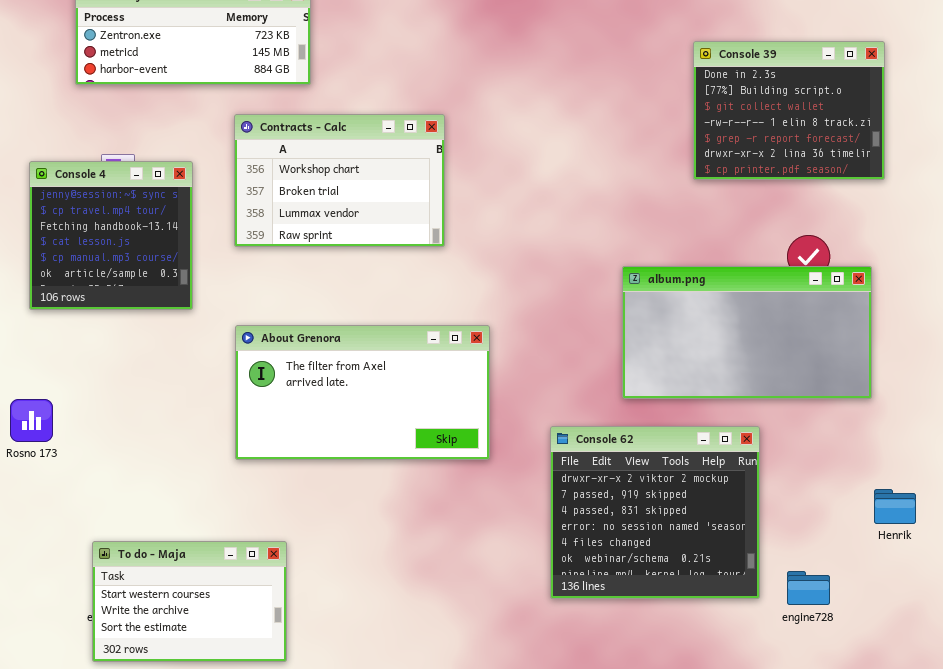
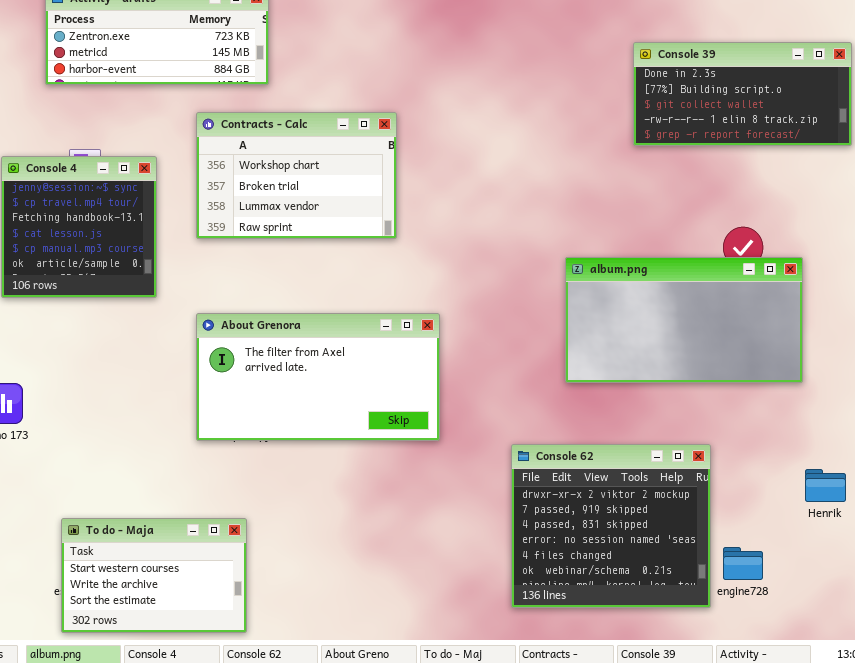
Console 39: [693,41,885,180] -> [633,42,852,146], resized
Console 62: [550,426,760,599] -> [511,444,711,608], moved

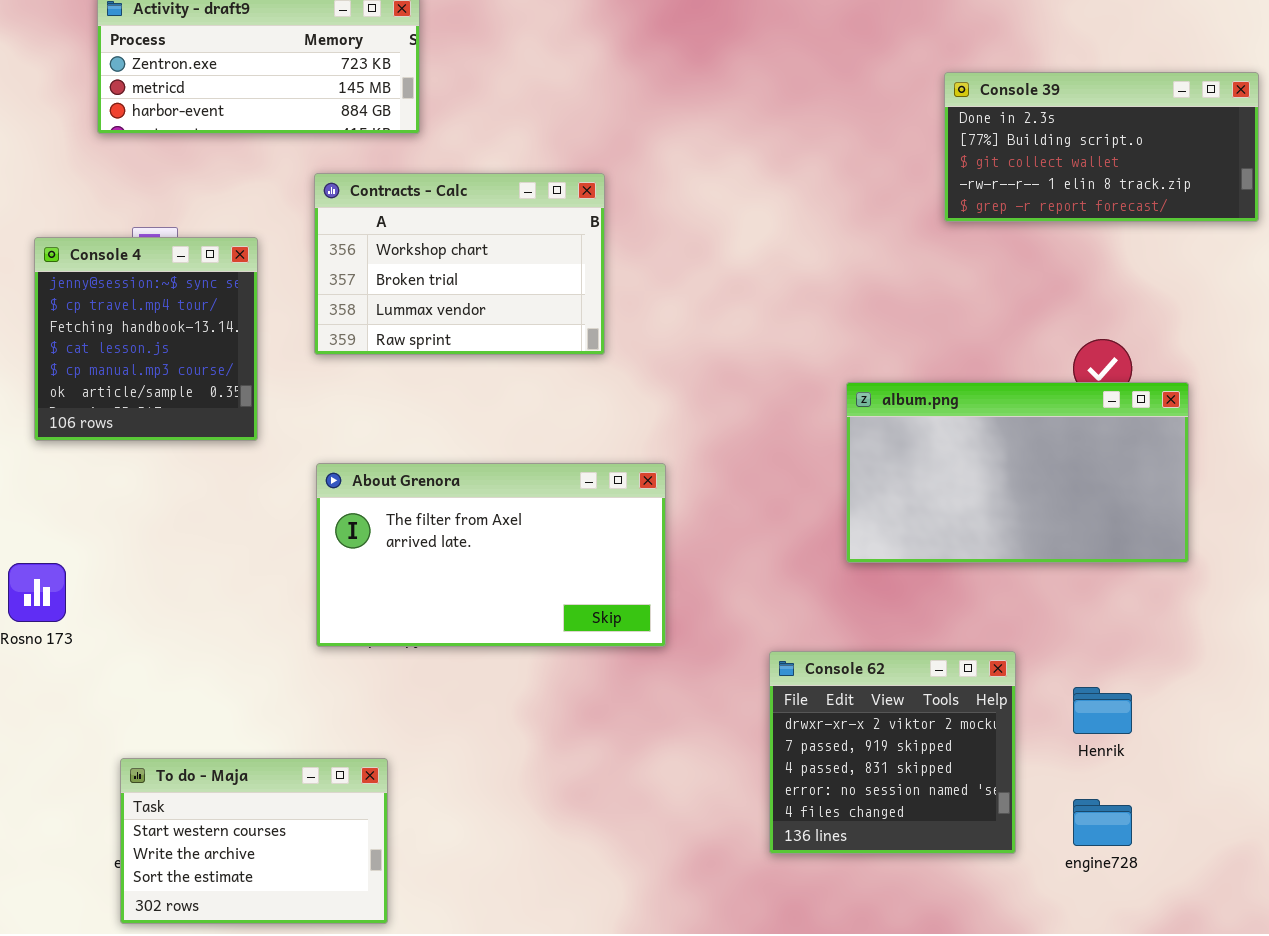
Console 62: [511,444,711,608] -> [769,651,1016,854], resized
Henrik: [805,469,846,502] -> [1073,687,1132,734], moved

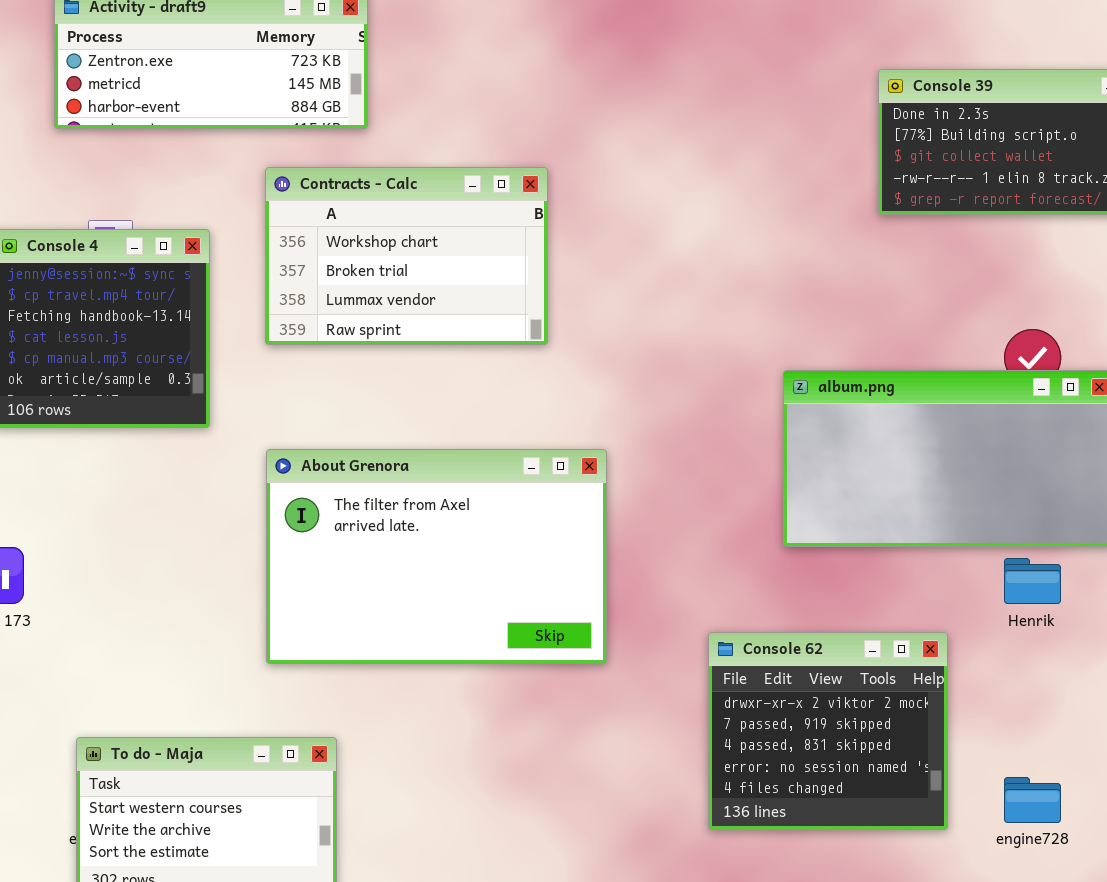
About Grenora: [316,463,666,647] -> [266,449,607,664], resized
Henrik: [1073,687,1132,734] -> [1004,558,1061,604], moved

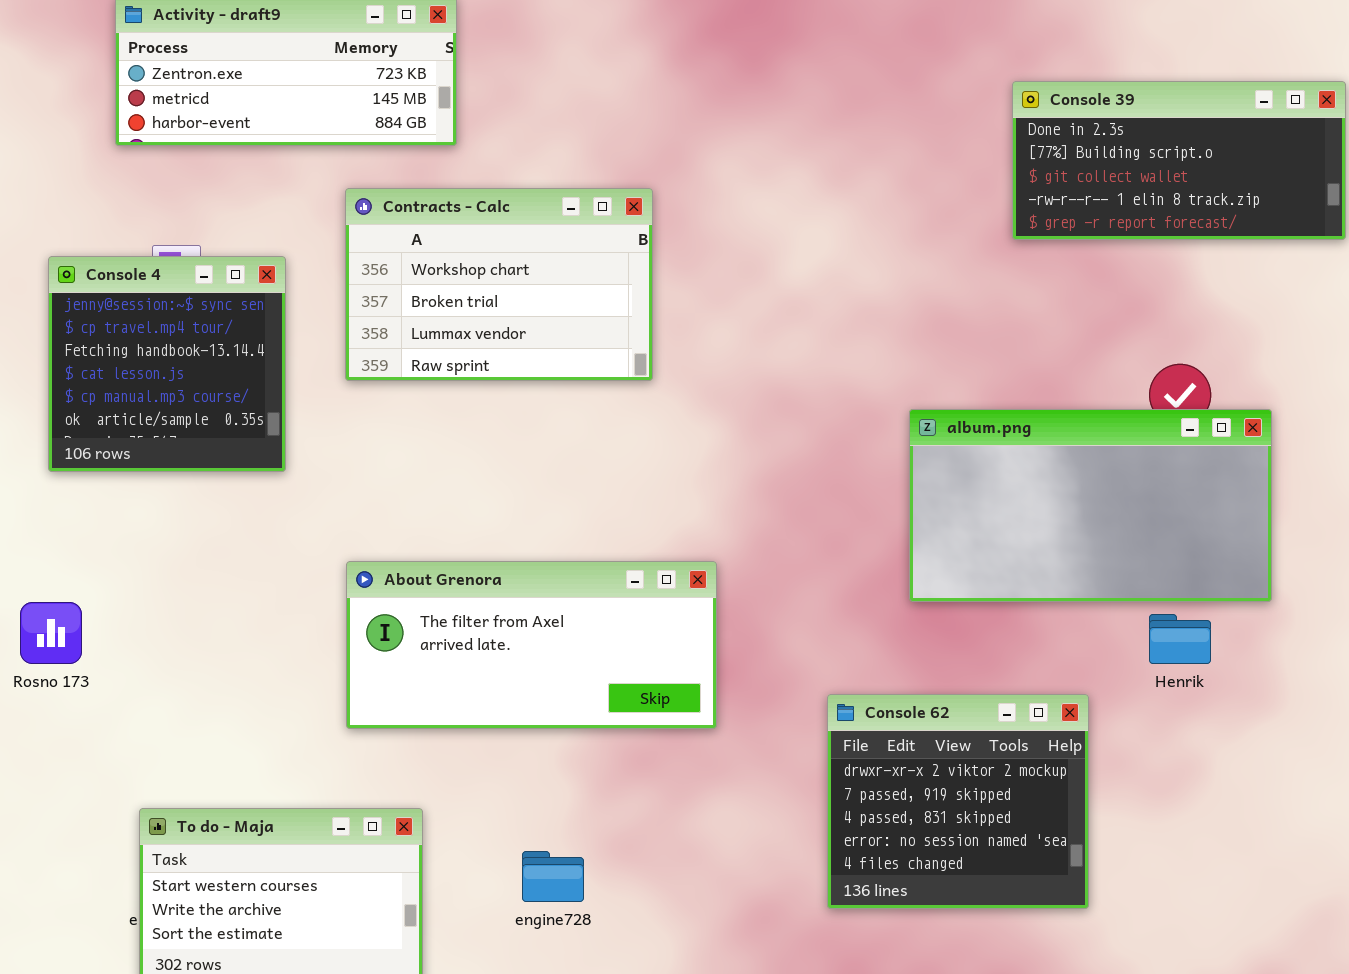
About Grenora: [266,449,607,664] -> [346,561,717,729], resized
engine728: [1004,777,1061,823] -> [522,851,584,902], moved

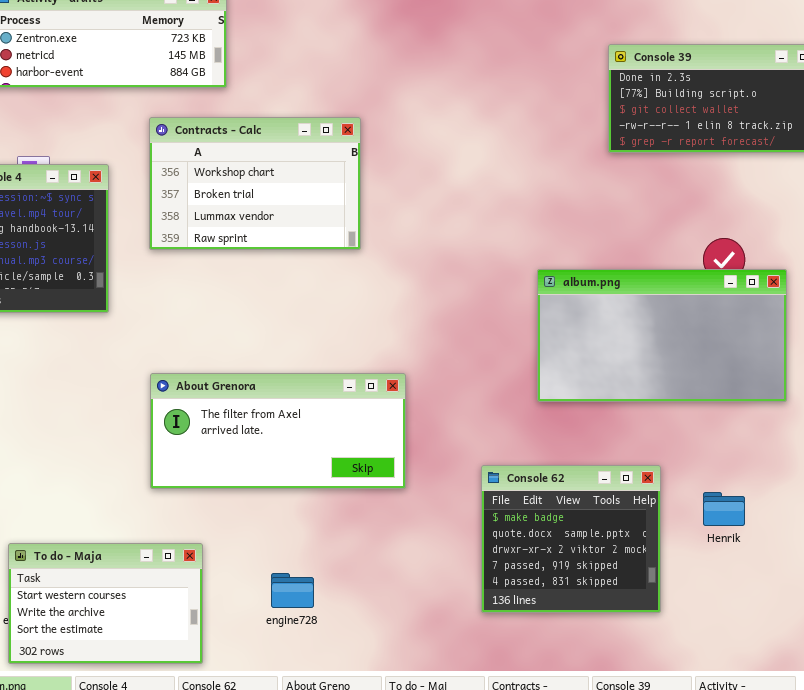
Henrik: [1149,614,1211,664] -> [703,492,745,526], moved
Console 62: [827,694,1089,909] -> [481,465,661,613], scrolled up 2 rows

